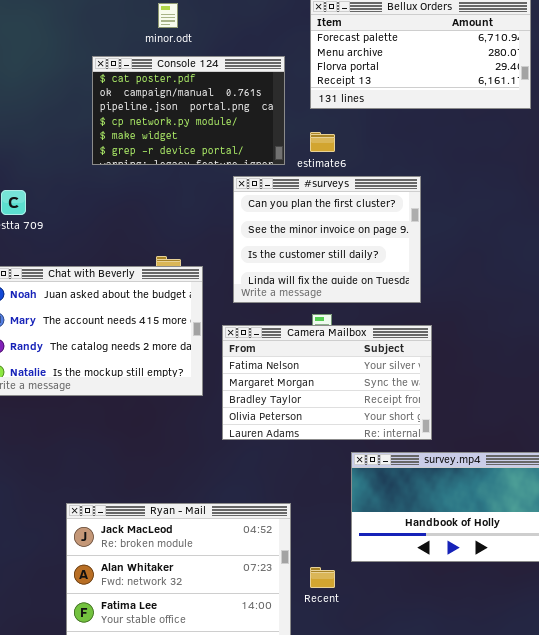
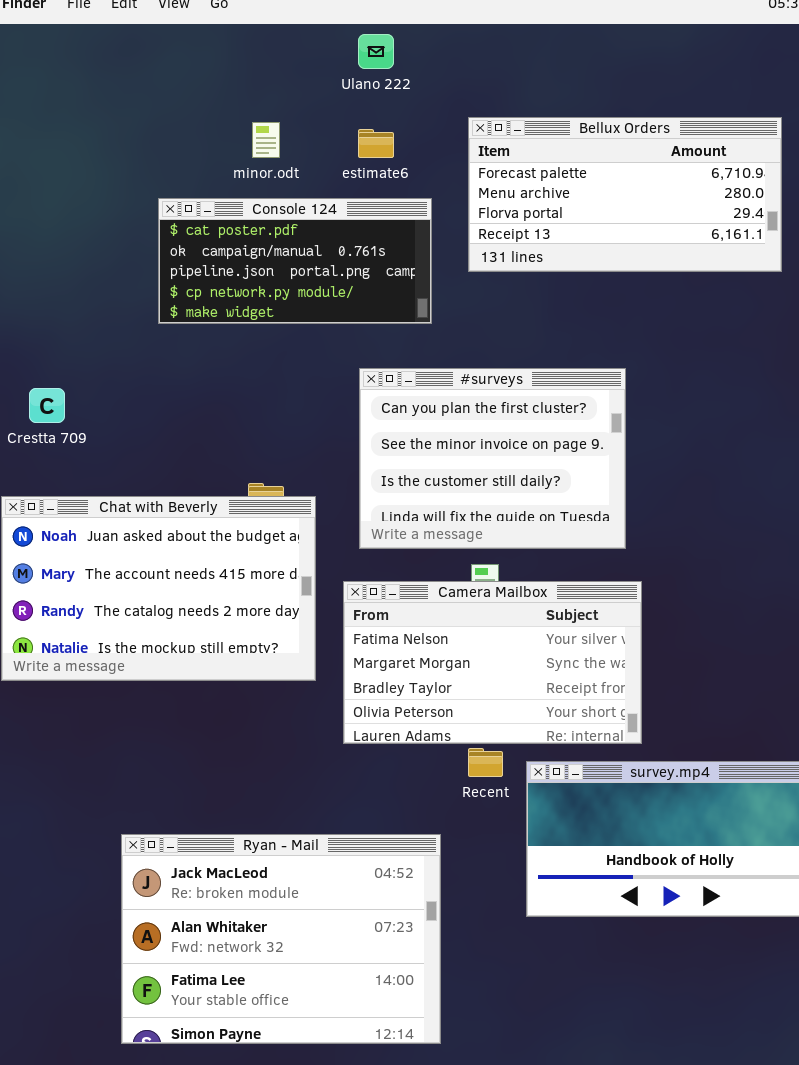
Console 124: [92,56,285,165] -> [158,198,432,324], resized
estimate6: [310,132,335,152] -> [358,129,394,158], moved
Recent: [310,567,335,588] -> [468,748,503,777], moved

